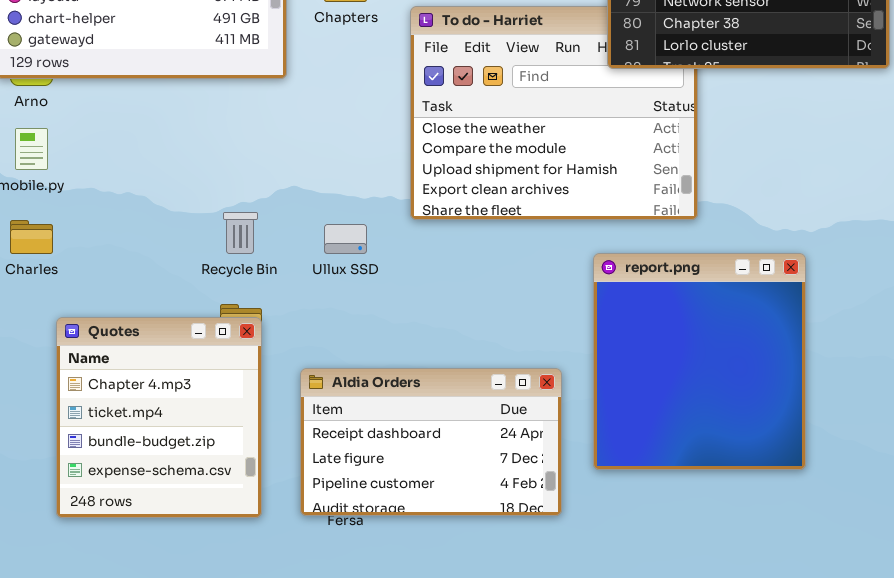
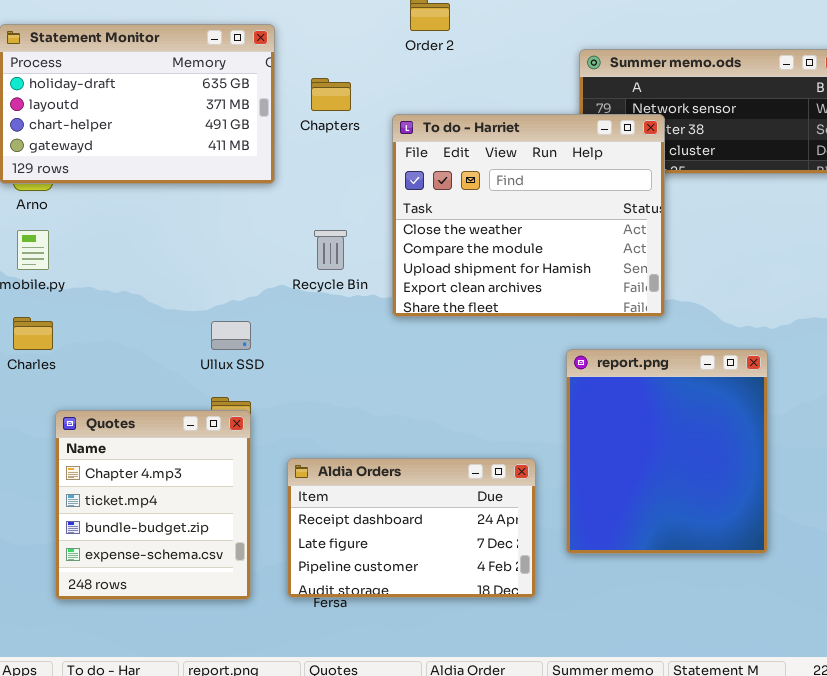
To do - Harriet: [410,6,698,220] -> [392,114,665,317], raised
Recycle Bin: [223,212,258,254] -> [314,230,347,270], moved
Ullux SSD: [324,224,367,254] -> [211,321,251,350], moved

